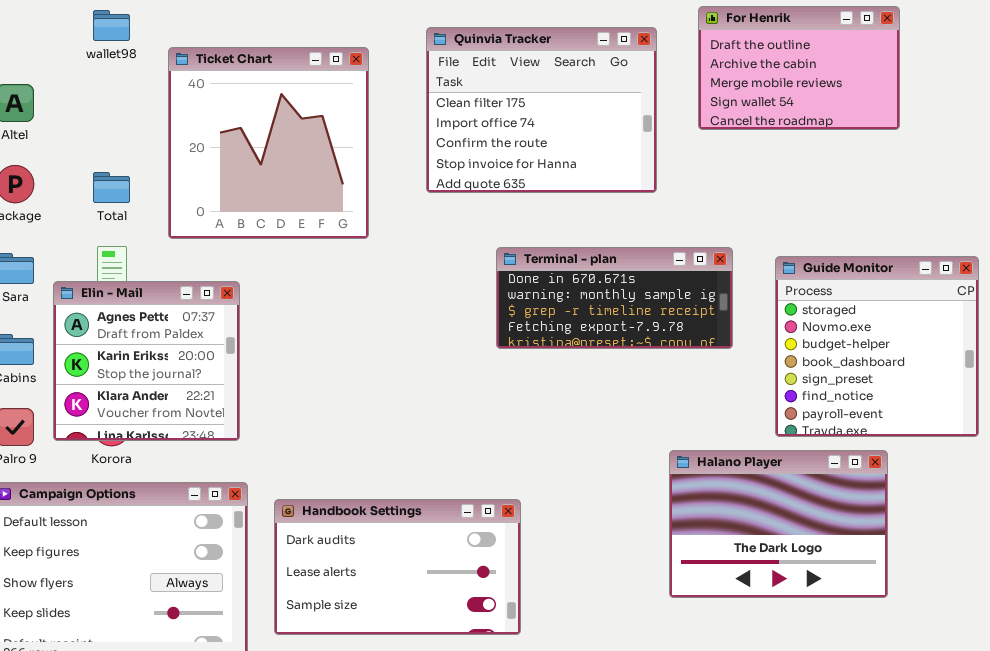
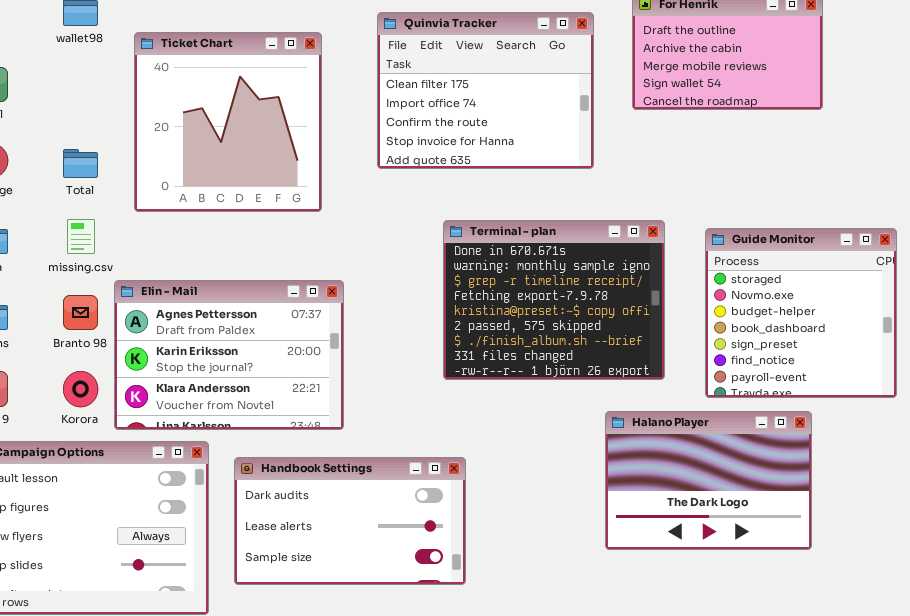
Terminal - plan: [496,247,733,349] -> [443,220,665,380], resized
Elin - Mail: [53,281,240,441] -> [114,280,344,430], moved, resized

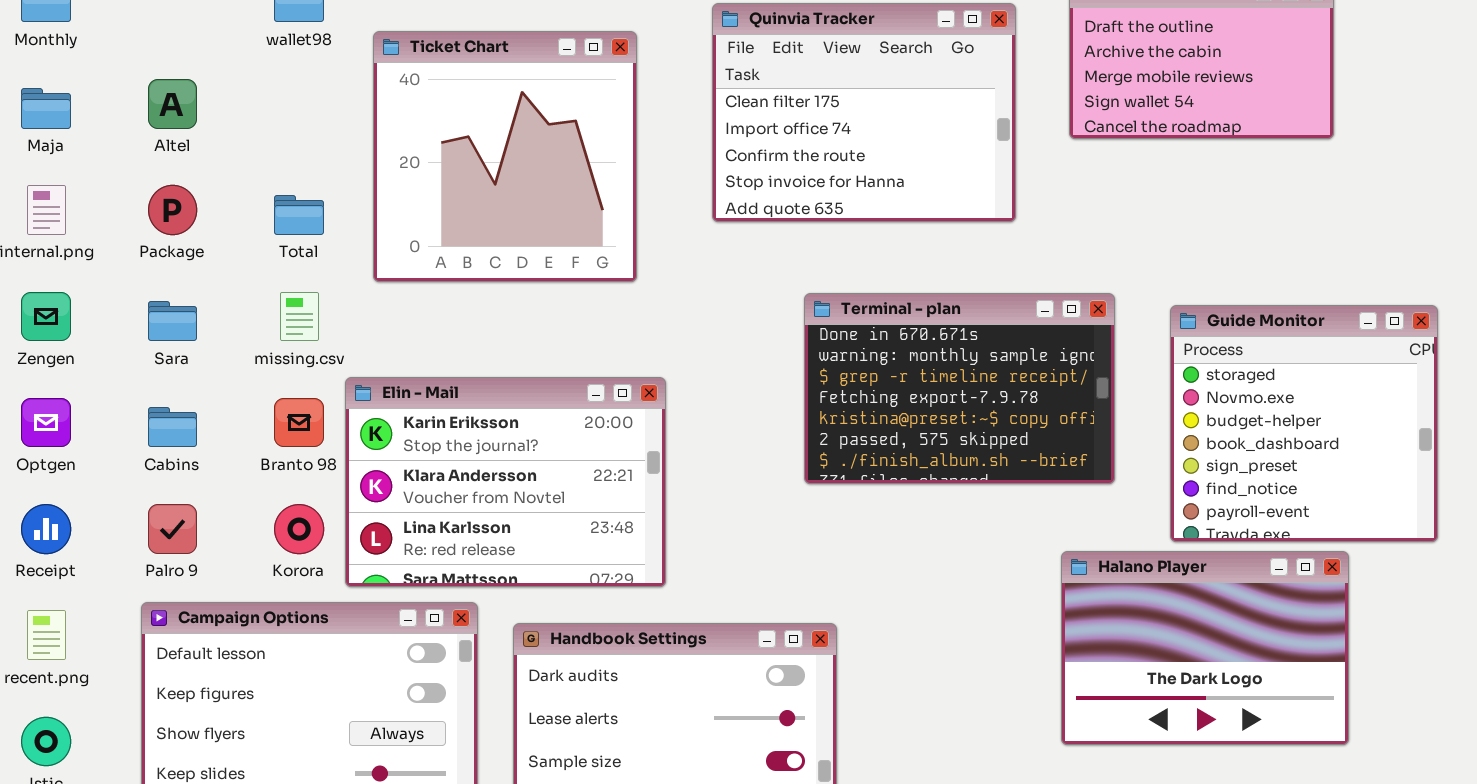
Terminal - plan: [443,220,665,380] -> [804,293,1115,484], resized
Elin - Mail: [114,280,344,430] -> [345,377,666,587], scrolled down 1 row
Halano Player: [605,411,812,550] -> [1061,551,1349,745], moved

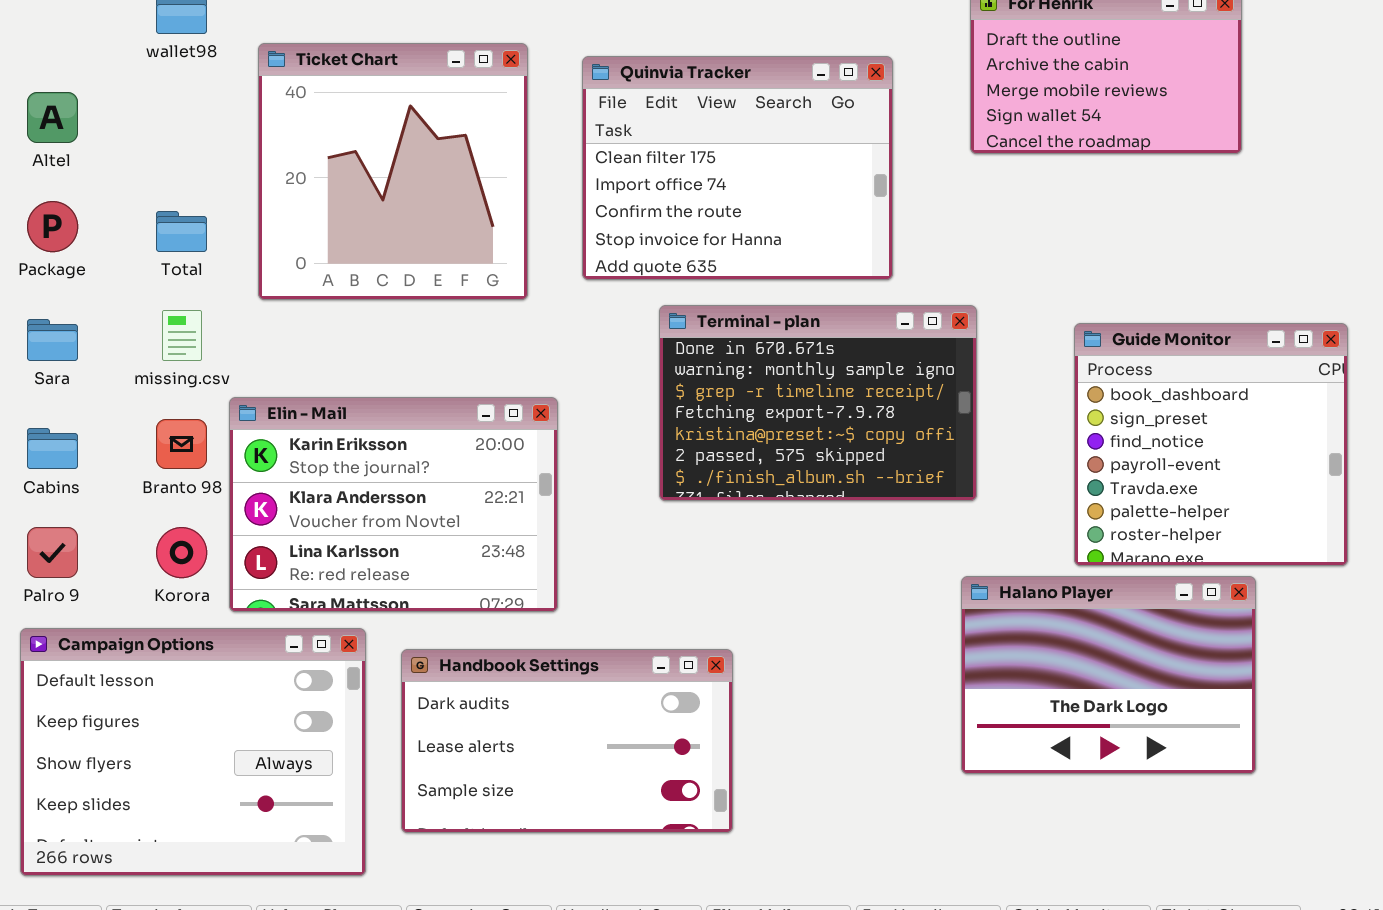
Quinvia Tracker: [712,3,1016,222] -> [582,56,893,280], moved
Terminal - plan: [804,293,1115,484] -> [659,305,977,501], moved
Guide Monitor: [1170,305,1438,542] -> [1074,323,1348,566], scrolled down 3 rows

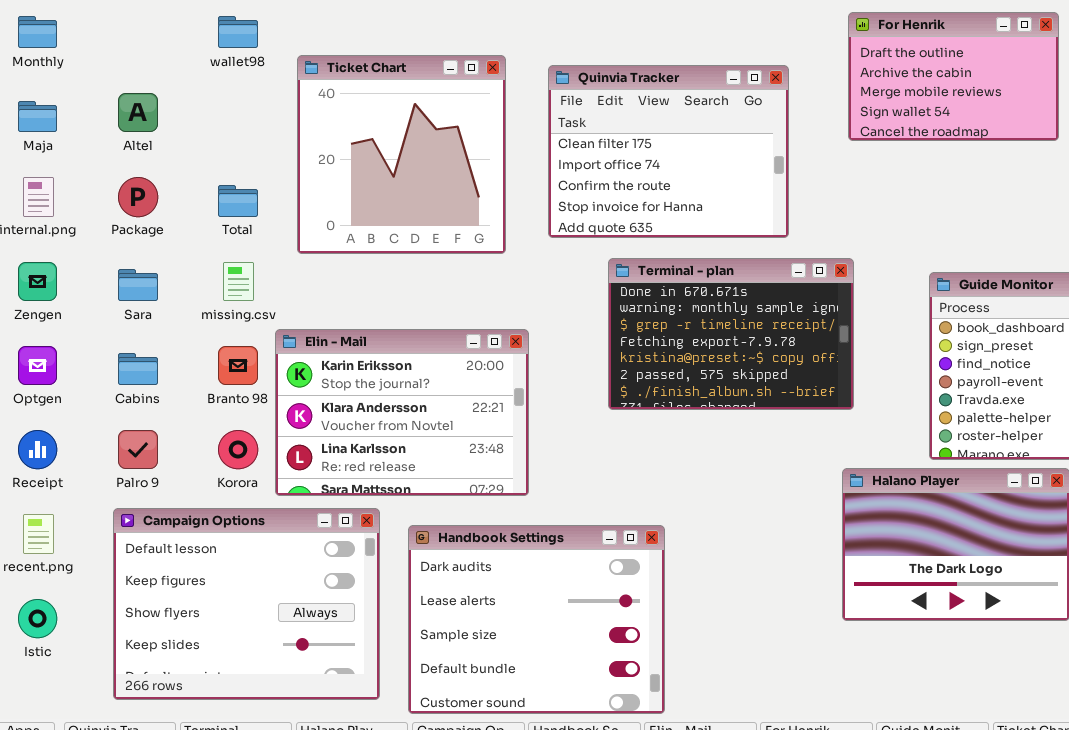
Handbook Settings: [401,649,733,833] -> [408,525,665,714], resized

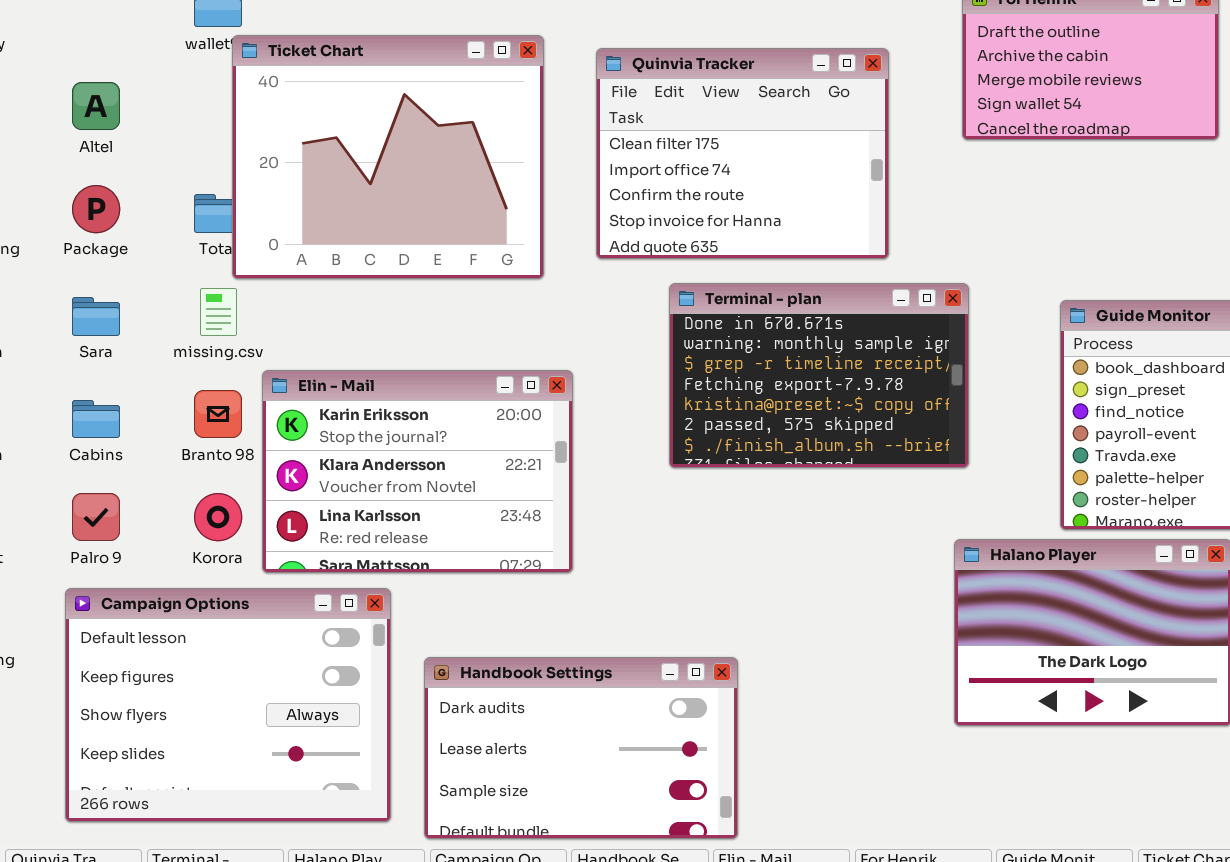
Ticket Chart: [297,55,506,254] -> [232,35,544,279], resized
Handbook Settings: [408,525,665,714] -> [424,657,738,839], resized

